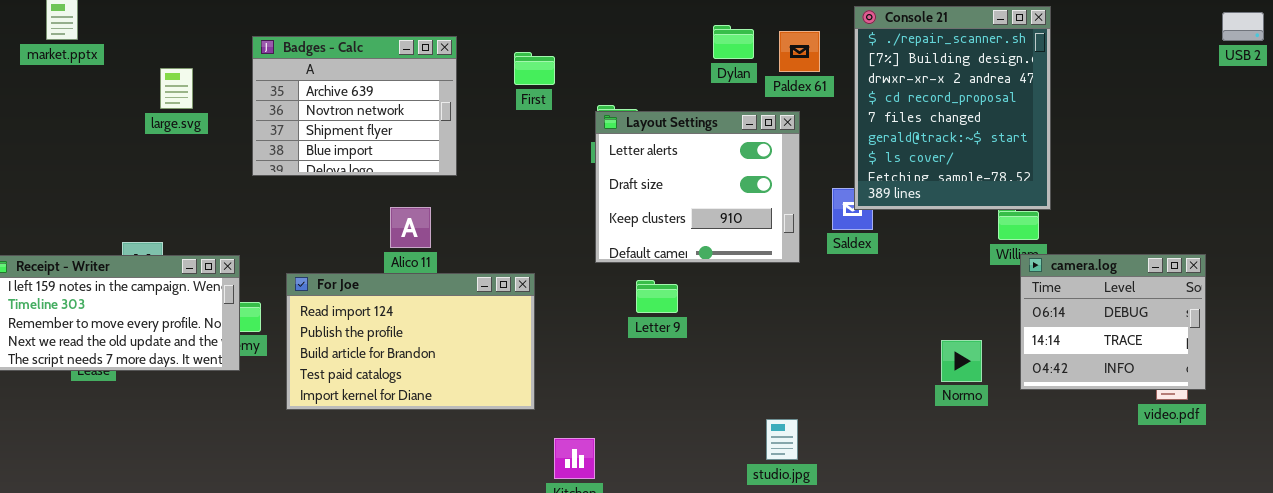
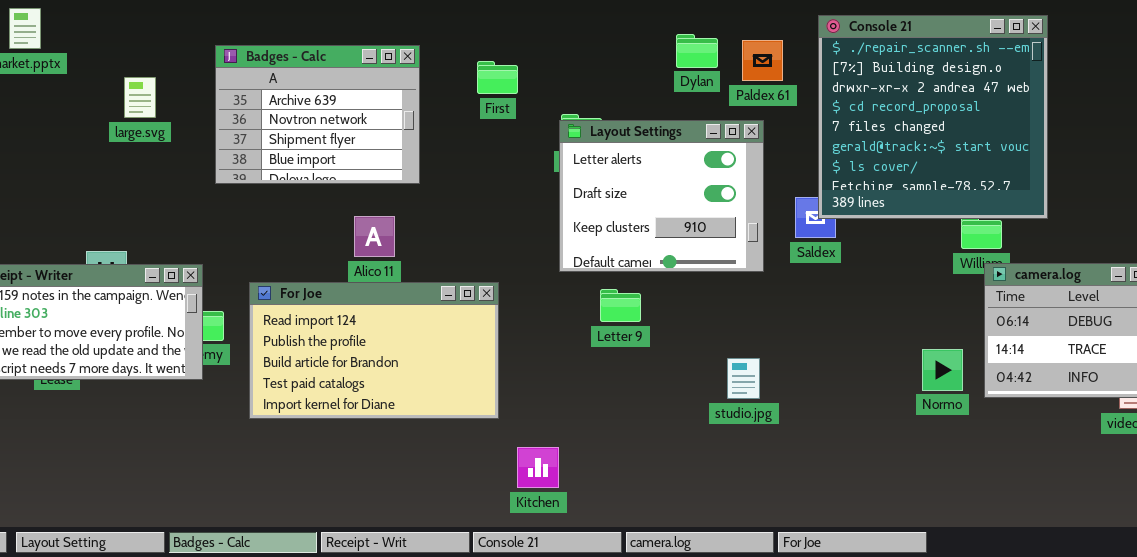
Console 21: [854,6,1051,210] -> [818,15,1048,219], resized
Normo: [941,340,982,382] -> [922,349,963,391], moved
studio.jpg: [766,419,798,460] -> [727,358,760,399], moved

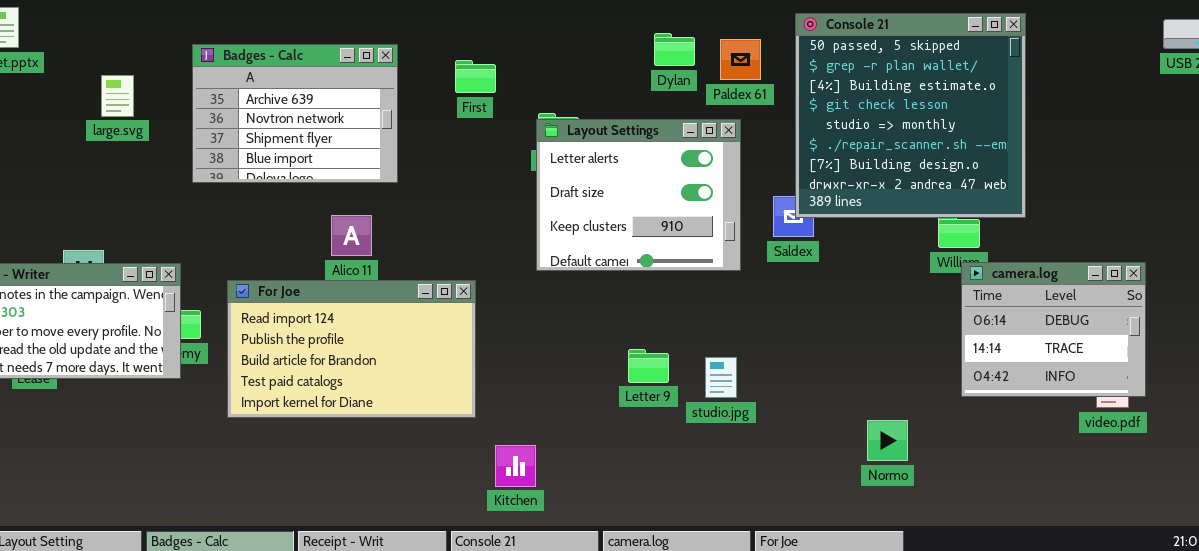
Console 21: [818,15,1048,219] -> [795,13,1026,218], scrolled up 5 rows
Letter 9: [600,289,641,322] -> [628,349,669,383], moved
Normo: [922,349,963,391] -> [867,420,908,461], moved

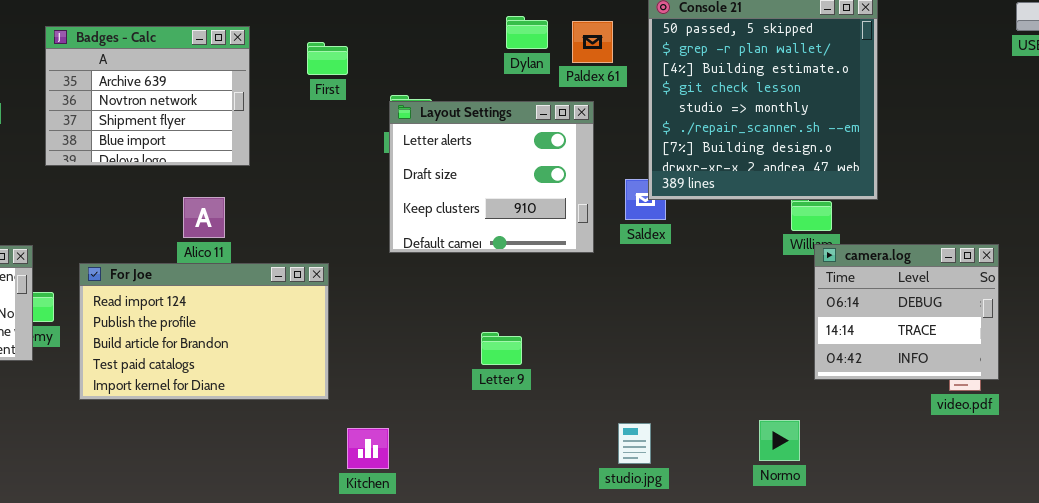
studio.jpg: [705,357,737,398] -> [618,423,651,464], moved
Normo: [867,420,908,461] -> [759,420,800,461], moved

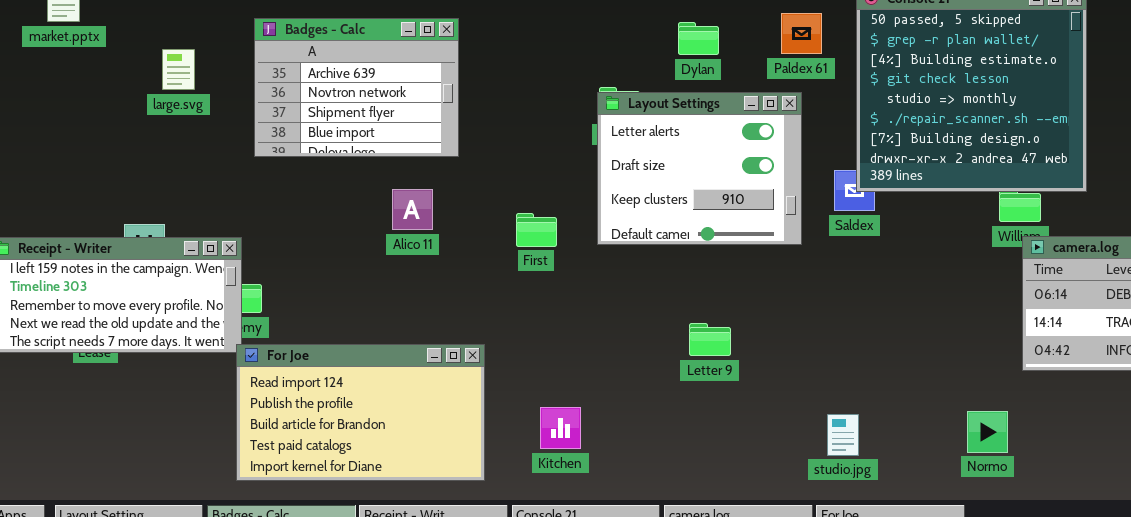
Dylan: [506,16,548,49] -> [678,22,719,55], moved
First: [307,42,348,75] -> [516,213,557,247], moved
For Joe: [79,263,329,400] -> [236,344,485,481], moved
Kitchen: [347,428,389,469] -> [540,407,581,449], moved

